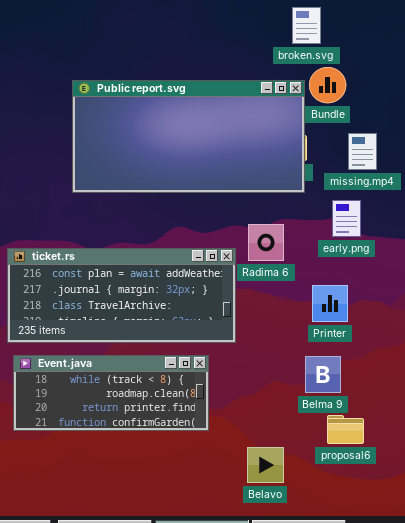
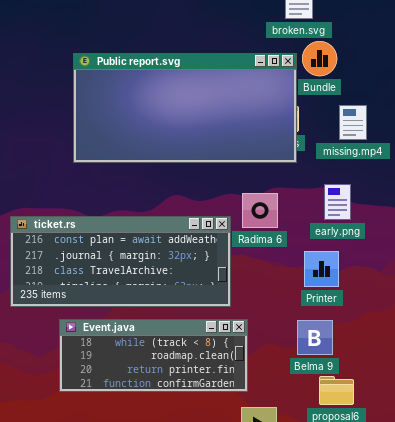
early.png: [332,200,361,237] -> [324,184,351,220], moved
Event.java: [13,355,209,431] -> [59,319,248,392], moved

